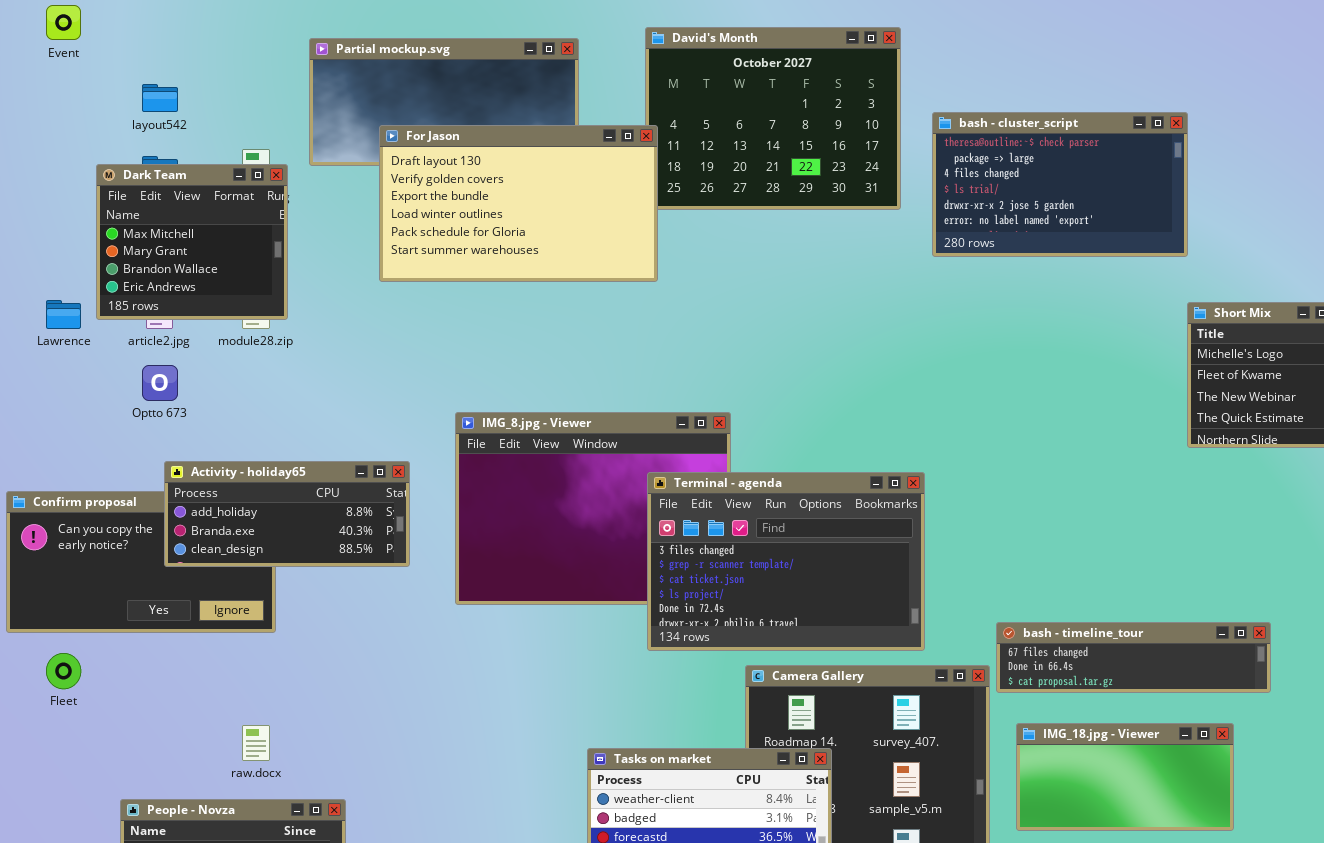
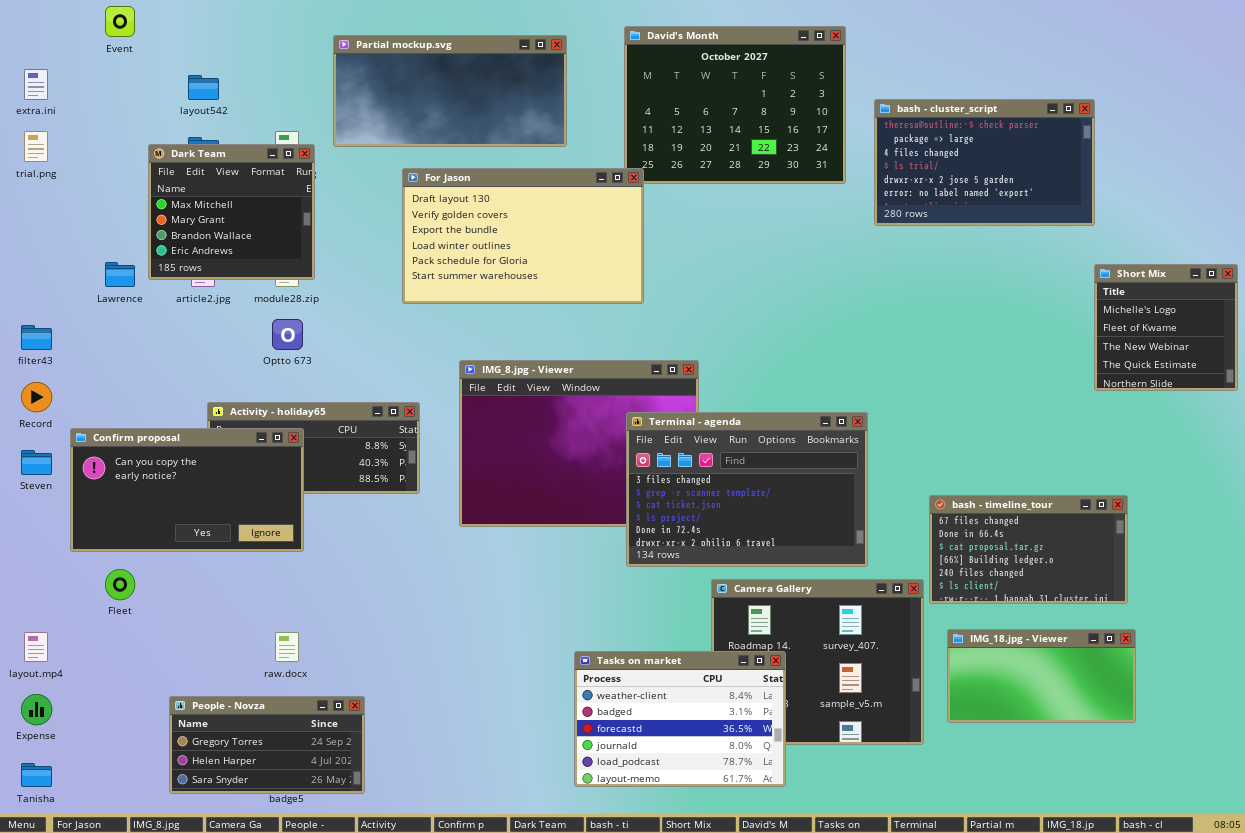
For Jason: [379,125,658,282] -> [402,168,644,304], moved
Optto 673: [142,365,178,401] -> [272,319,303,350], moved
Confirm proposal: [6,491,276,633] -> [70,428,304,552], raised
bash - timeline_tour: [996,622,1271,693] -> [929,495,1128,604], resized

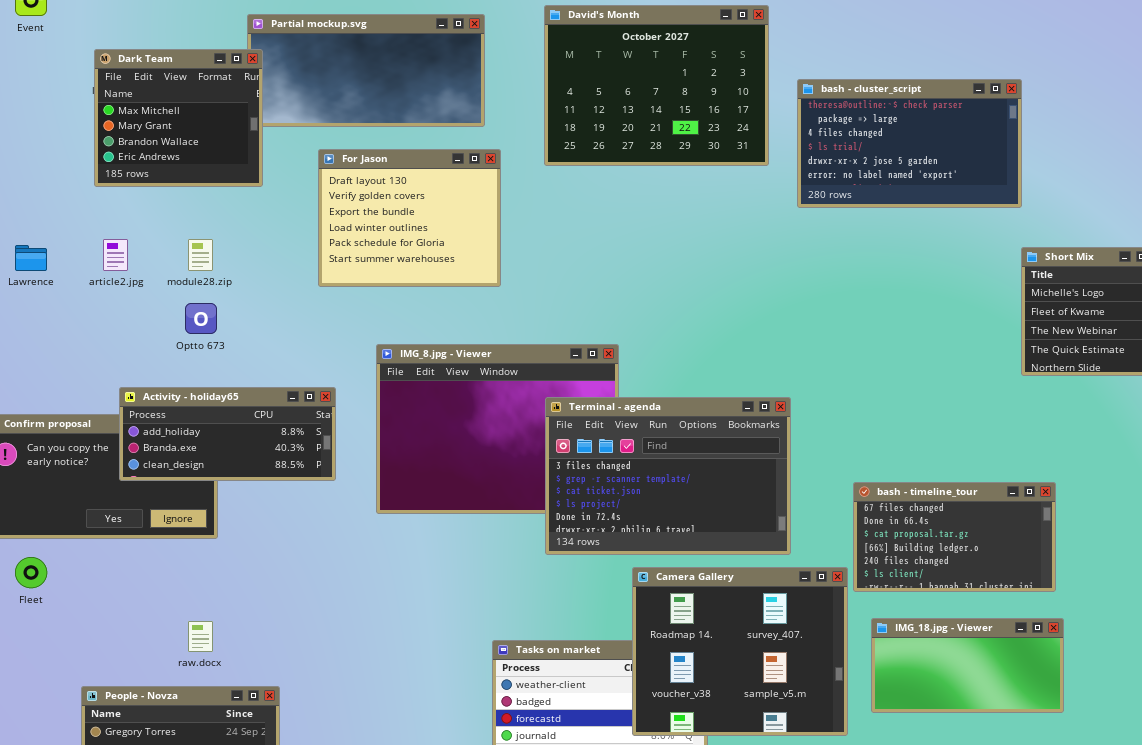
Dark Team: [148,144,315,280] -> [94,49,263,187], moved
For Jason: [402,168,644,304] -> [318,149,501,287], resized
Activity - holiday65: [207,402,420,494] -> [119,387,336,481], raised
Camera Gallery: [711,579,924,745] -> [632,567,848,736], raised

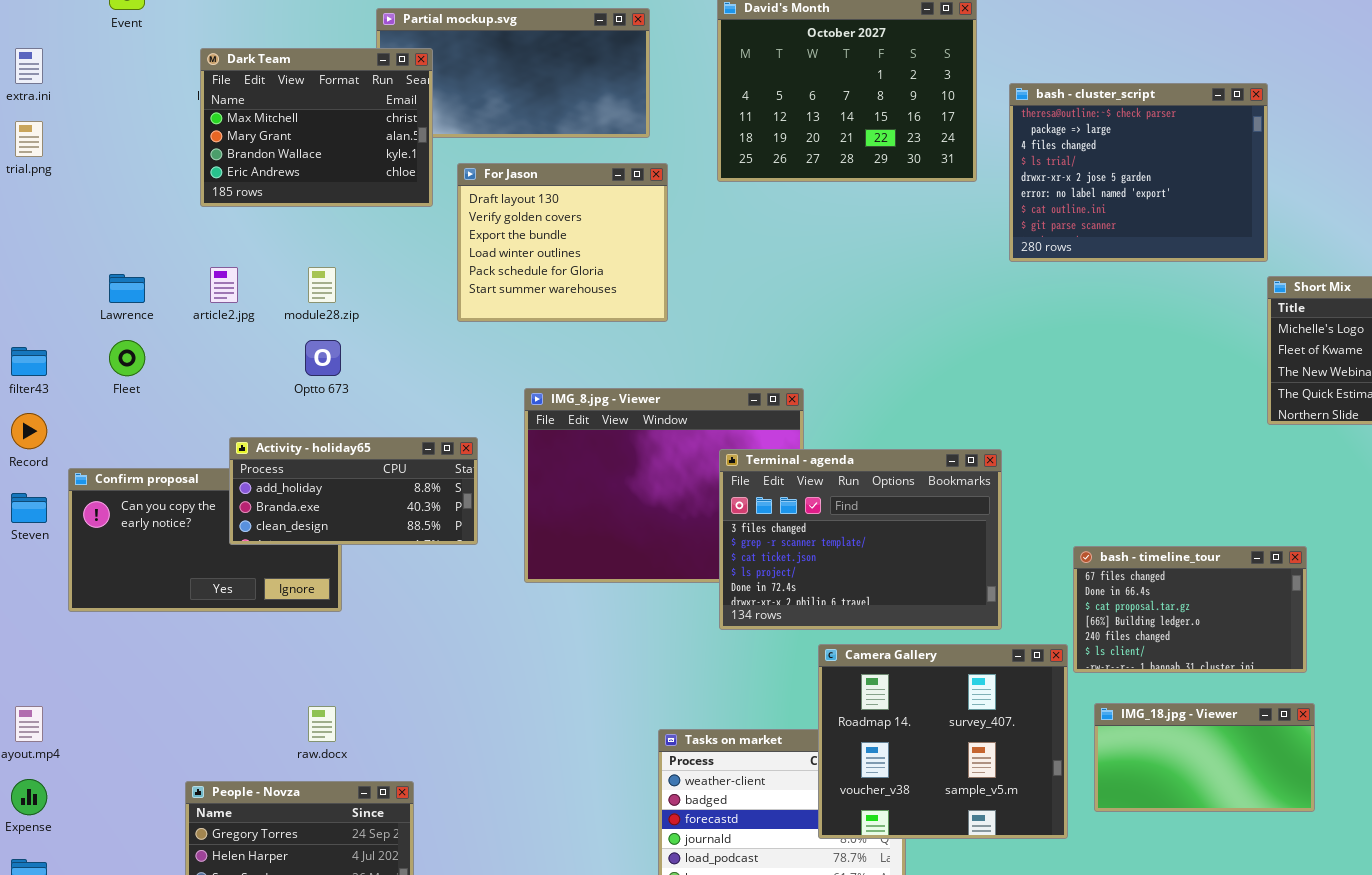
Dark Team: [94,49,263,187] -> [200,48,433,207], resized
bash - cluster_script: [797,79,1022,208] -> [1009,83,1268,262], resized
Fleet: [15,557,47,588] -> [109,340,145,376], moved

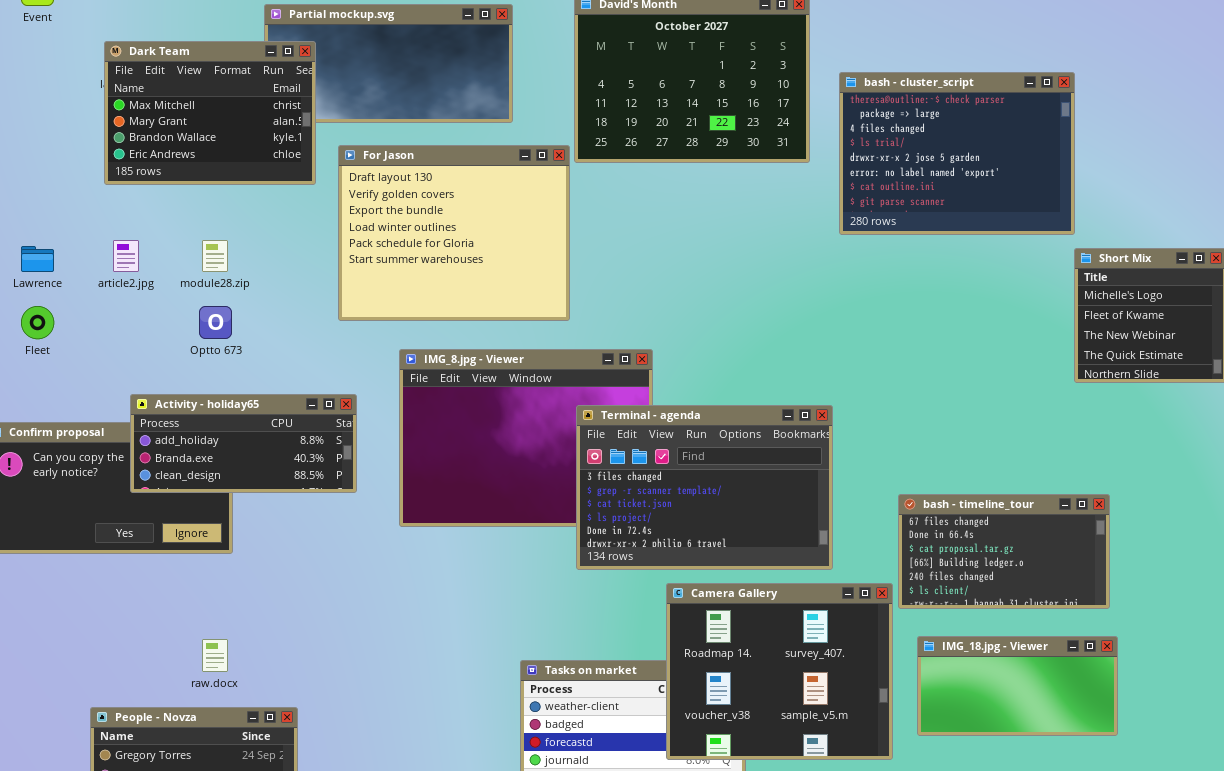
For Jason: [457,163,668,322] -> [338,145,570,321], resized

